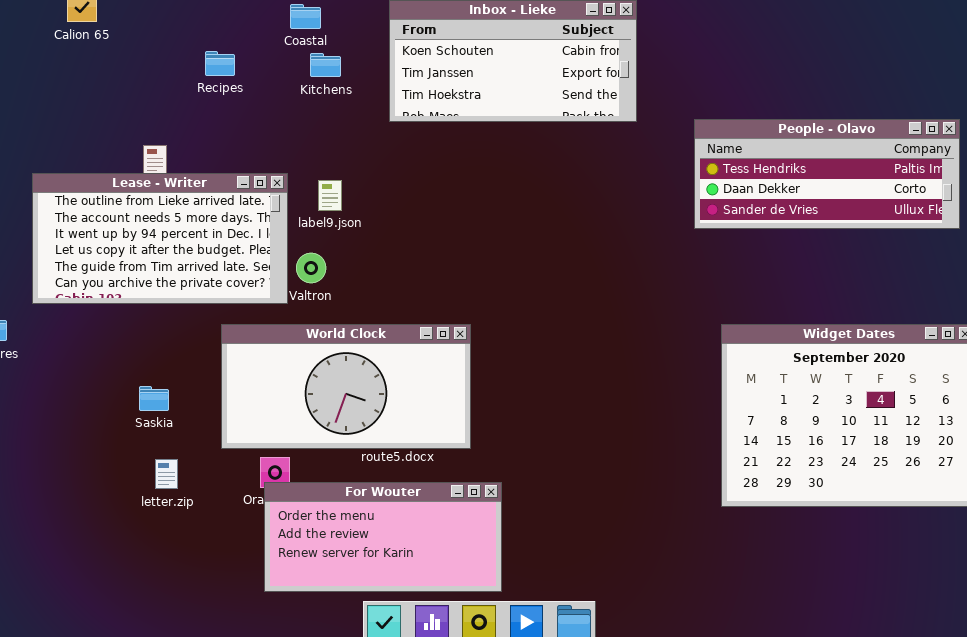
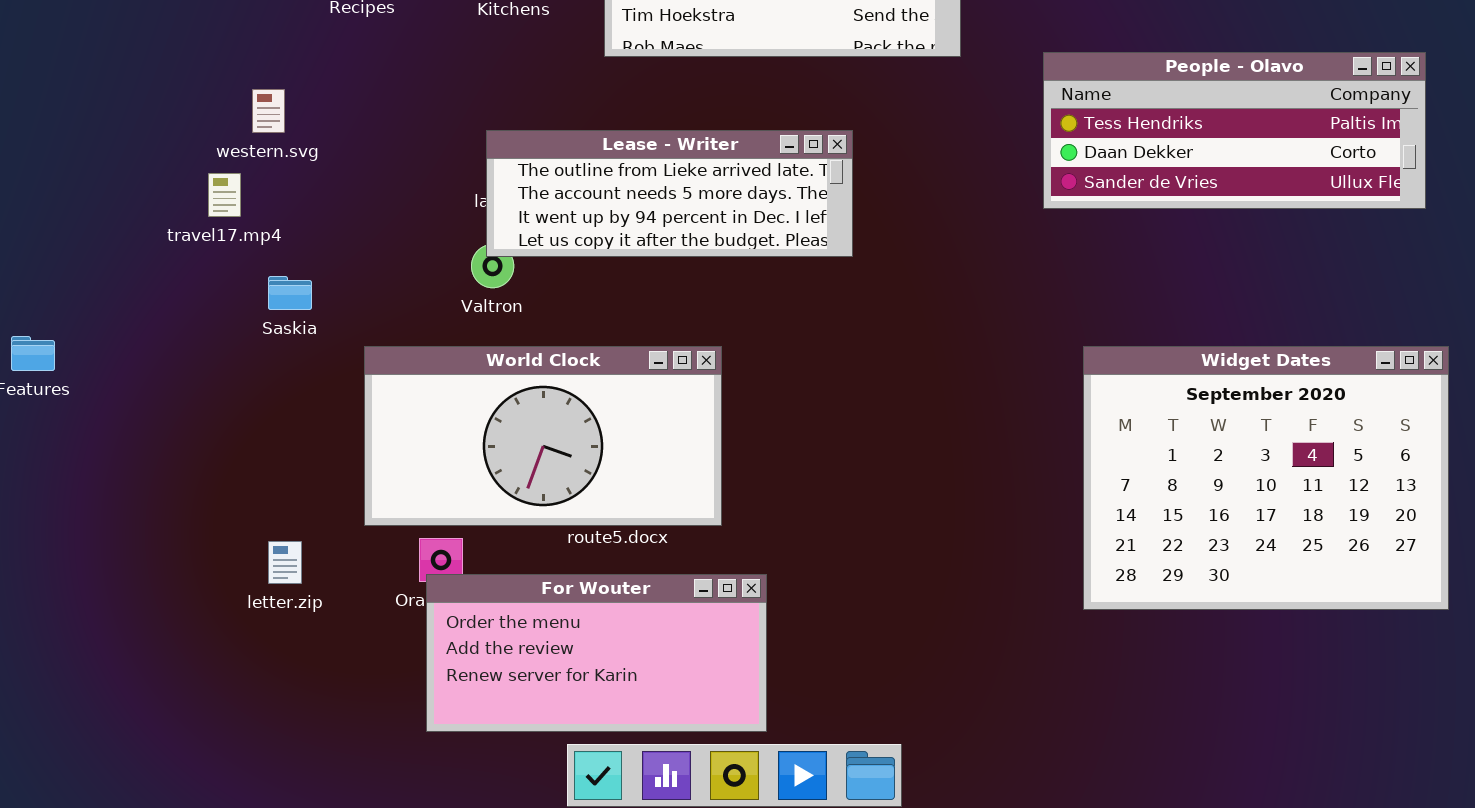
Lease - Writer: [32,173,288,304] -> [486,130,853,257], moved, resized
Saskia: [139,386,169,411] -> [268,276,312,310], moved

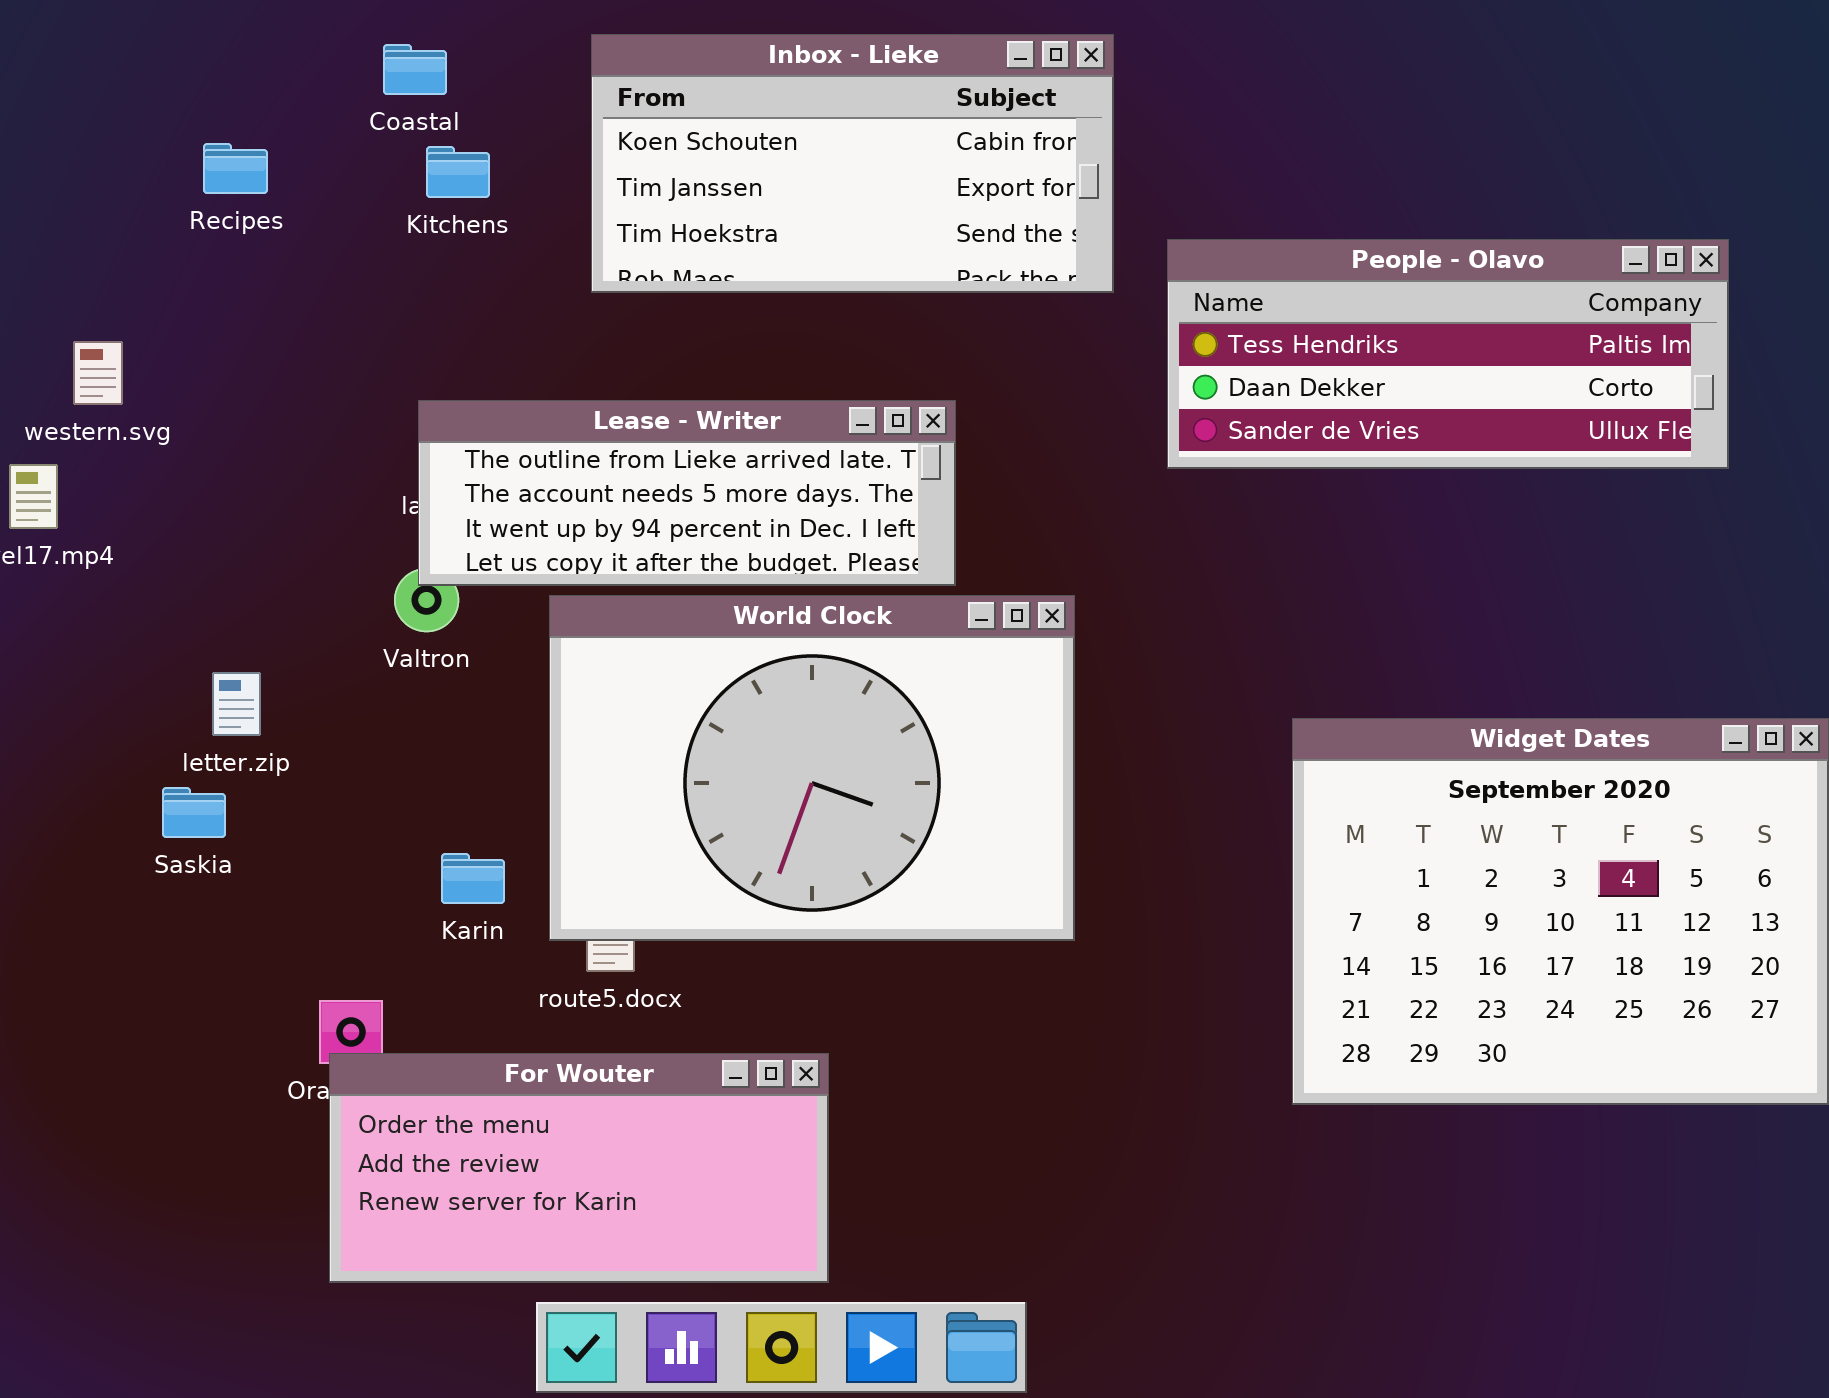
People - Olavo: [1043,52,1426,209] -> [1167,239,1729,469], moved
Saskia: [268,276,312,310] -> [162,787,226,838], moved
World Clock: [364,346,722,526] -> [549,595,1075,941], moved, resized
letter.zip: [268,541,302,584] -> [212,672,261,736], moved

